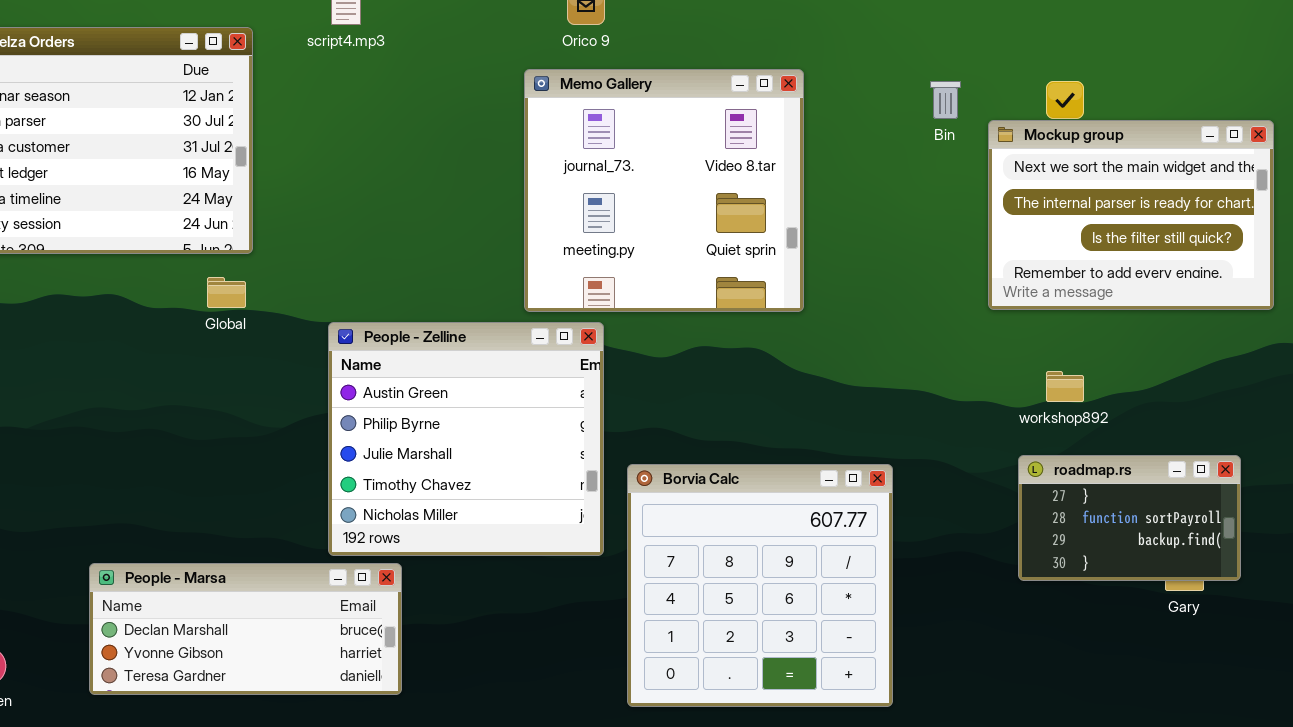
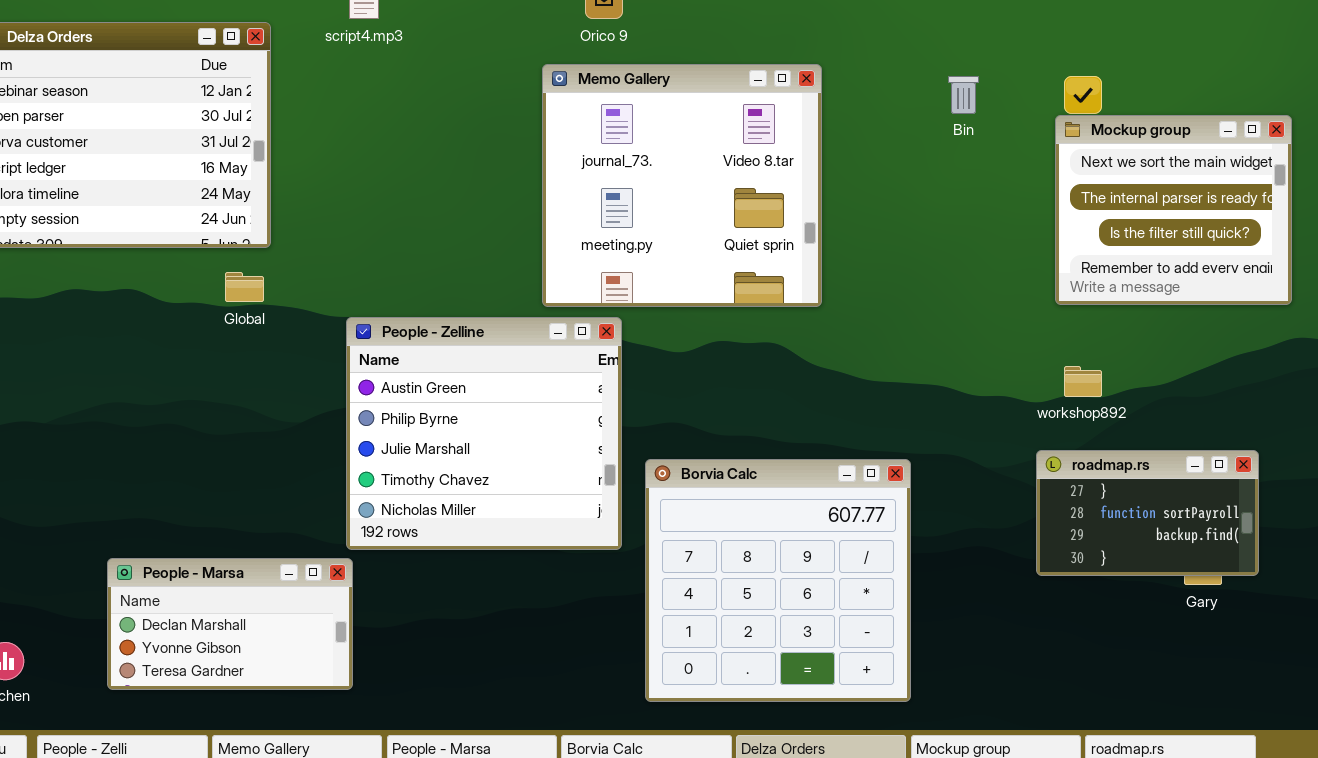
Mockup group: [988,120,1274,310] -> [1055,115,1292,305], resized
People - Marsa: [89,563,402,695] -> [107,558,353,690], resized

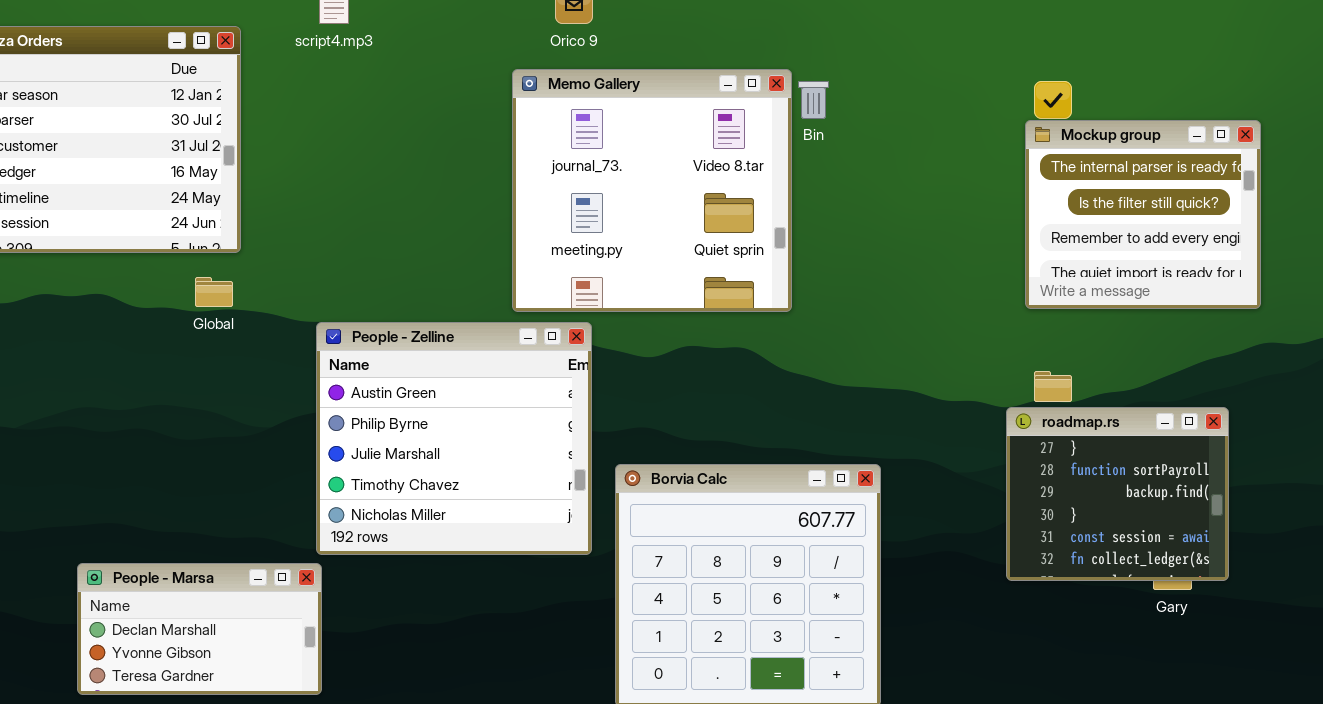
Bin: [948,76,979,114] -> [798,81,829,119], moved
Mockup group: [1055,115,1292,305] -> [1025,120,1261,309], scrolled down 1 row
roadmap.rs: [1036,450,1259,576] -> [1006,407,1229,581], resized

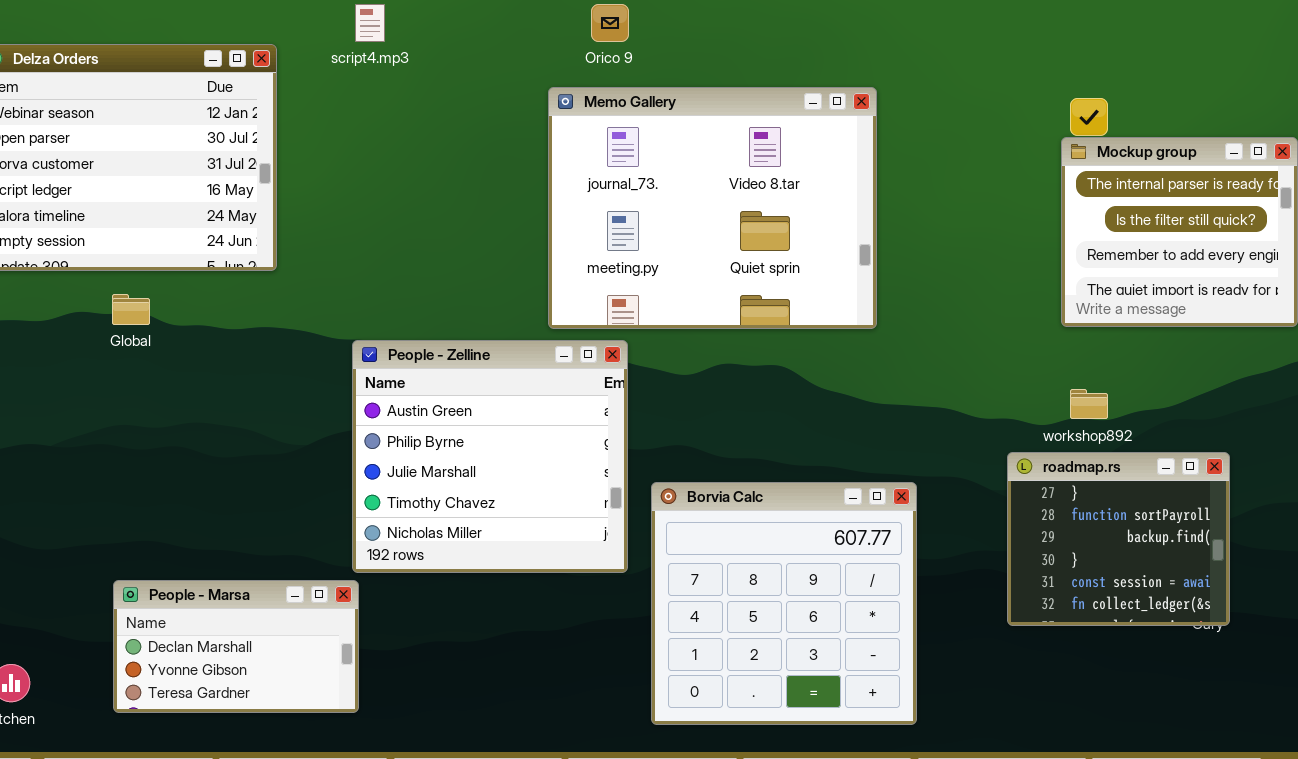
Memo Gallery: [512,69,792,312] -> [548,87,877,329], resized
Global: [195,277,233,307] -> [112,294,150,325], moved
roadmap.rs: [1006,407,1229,581] -> [1007,452,1230,626], moved

